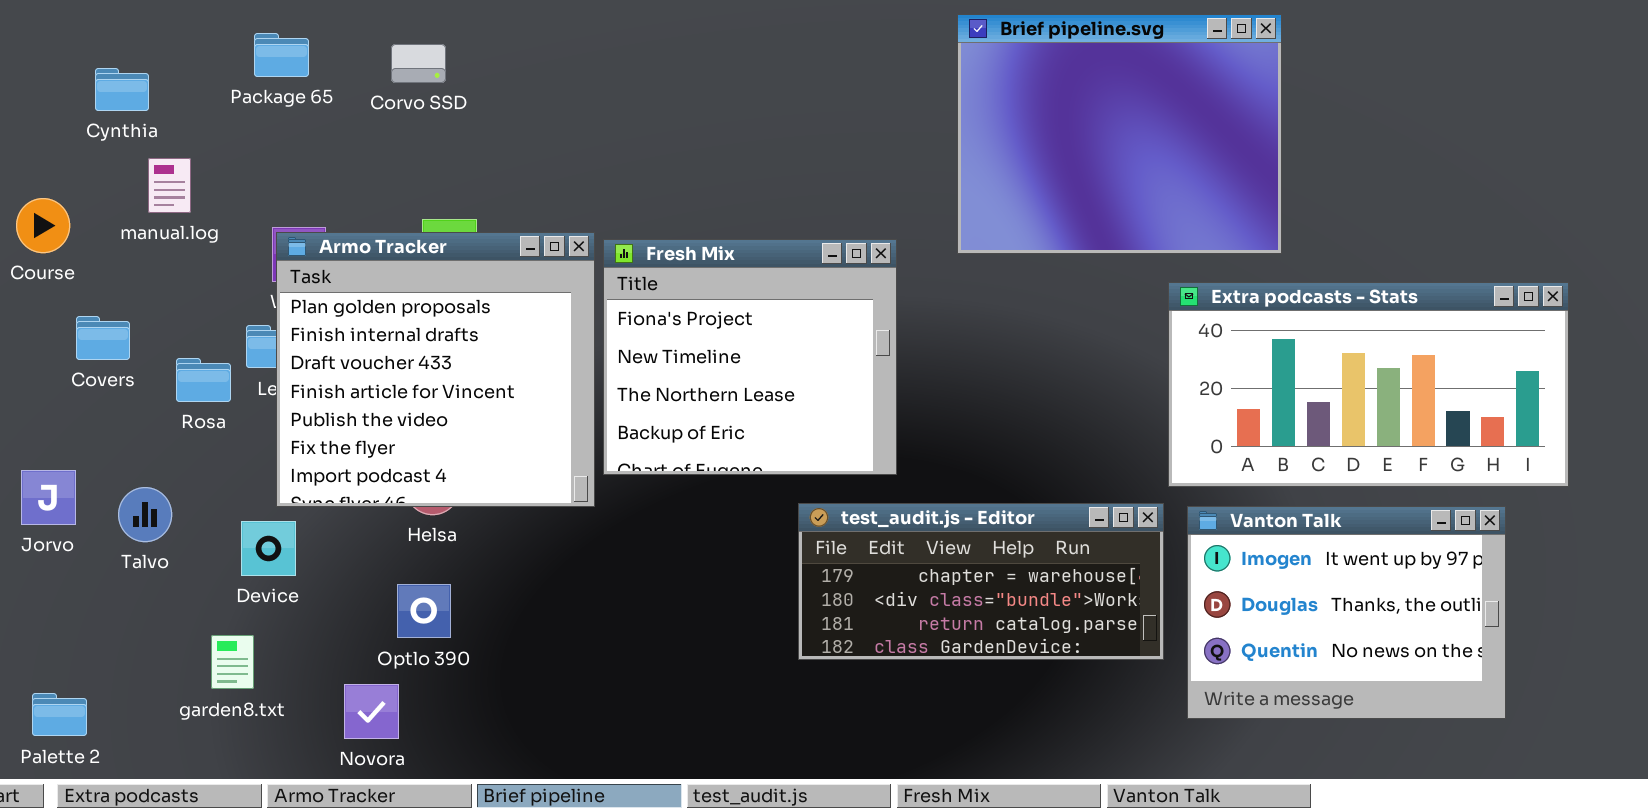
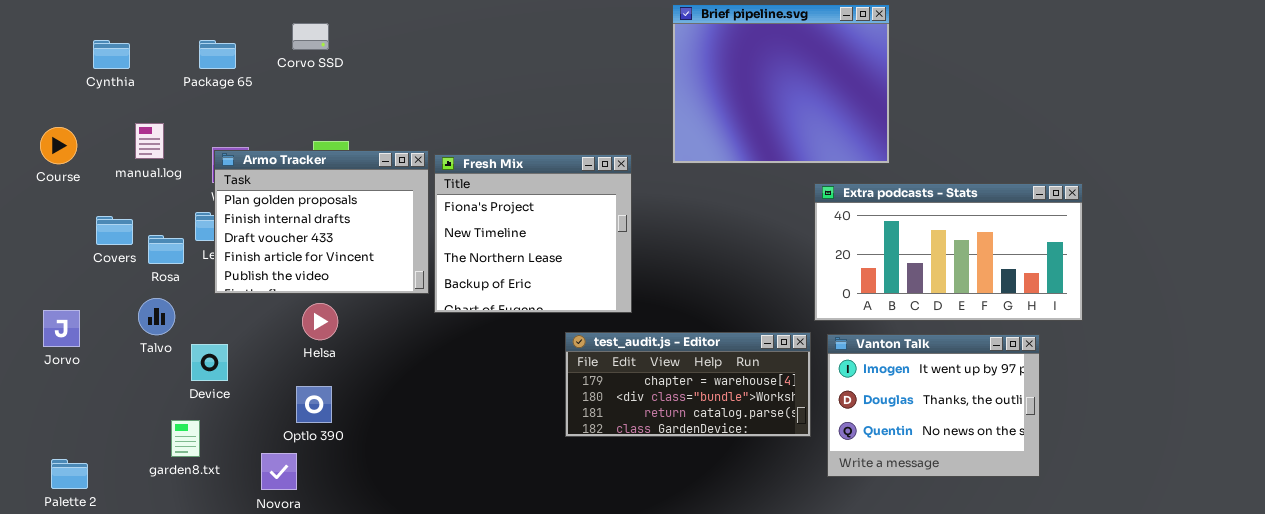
Package 65: [254,33,309,77] -> [199,40,236,69], moved
manual.log: [148,158,191,213] -> [135,123,164,159], moved
Armo Tracker: [276,232,595,507] -> [214,150,429,294], resized
Covers: [76,316,130,360] -> [96,216,133,245], moved
Talvo: [118,487,172,542] -> [138,298,175,335], moved

